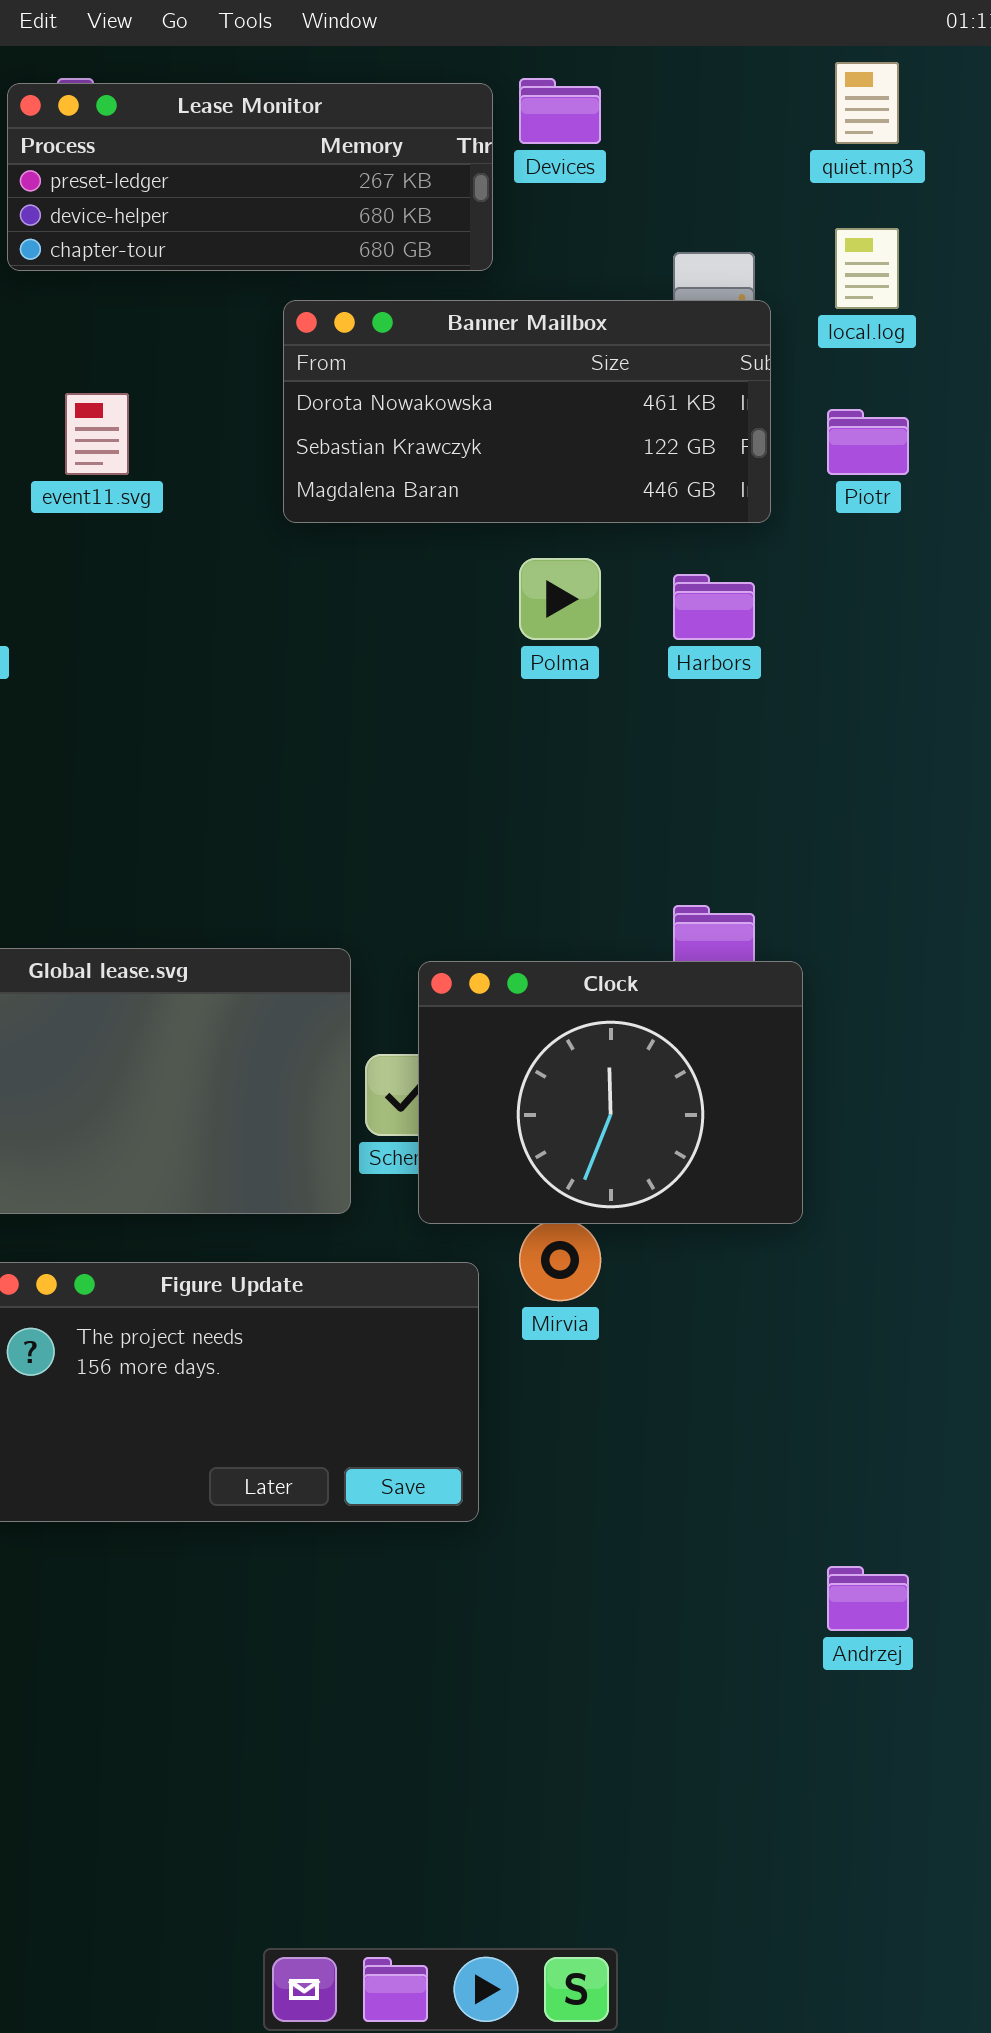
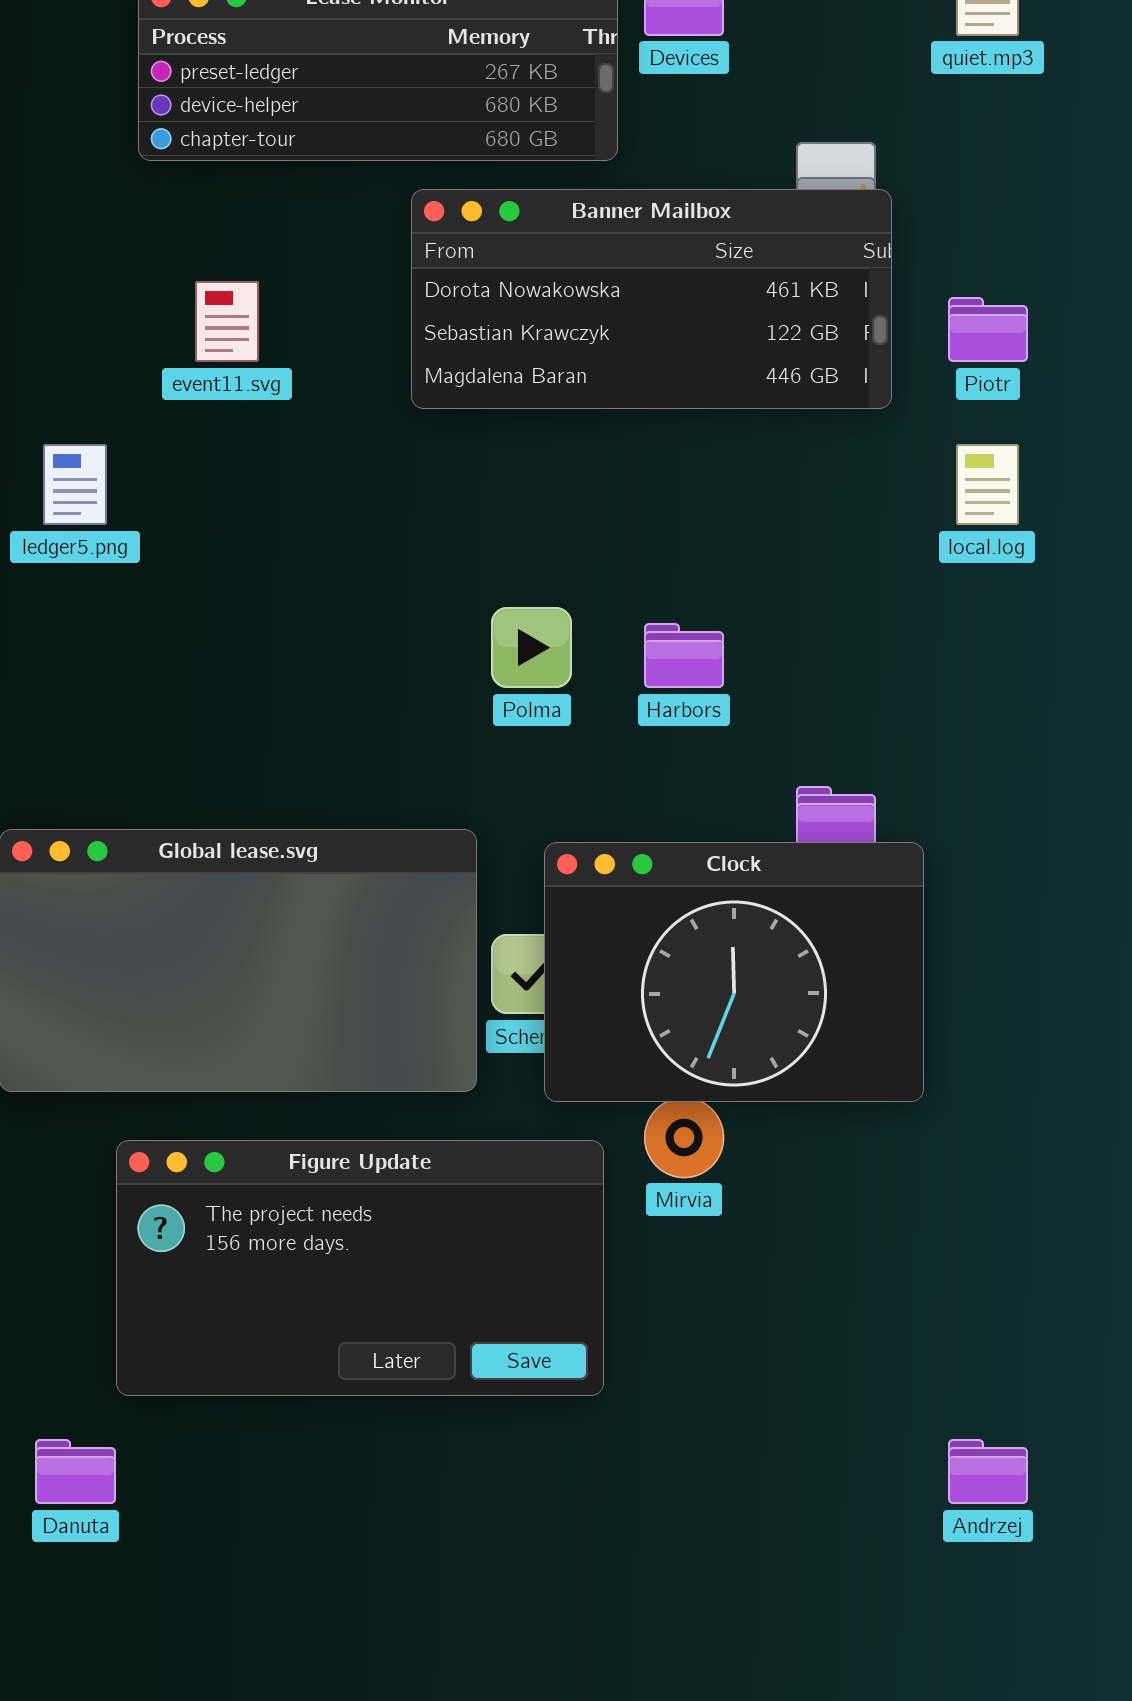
local.log: [835,228,899,309] -> [956,444,1019,525], moved
Polma: [519,558,601,640] -> [491,607,572,688], moved
Harbors: [673,574,755,640] -> [644,623,724,688], moved

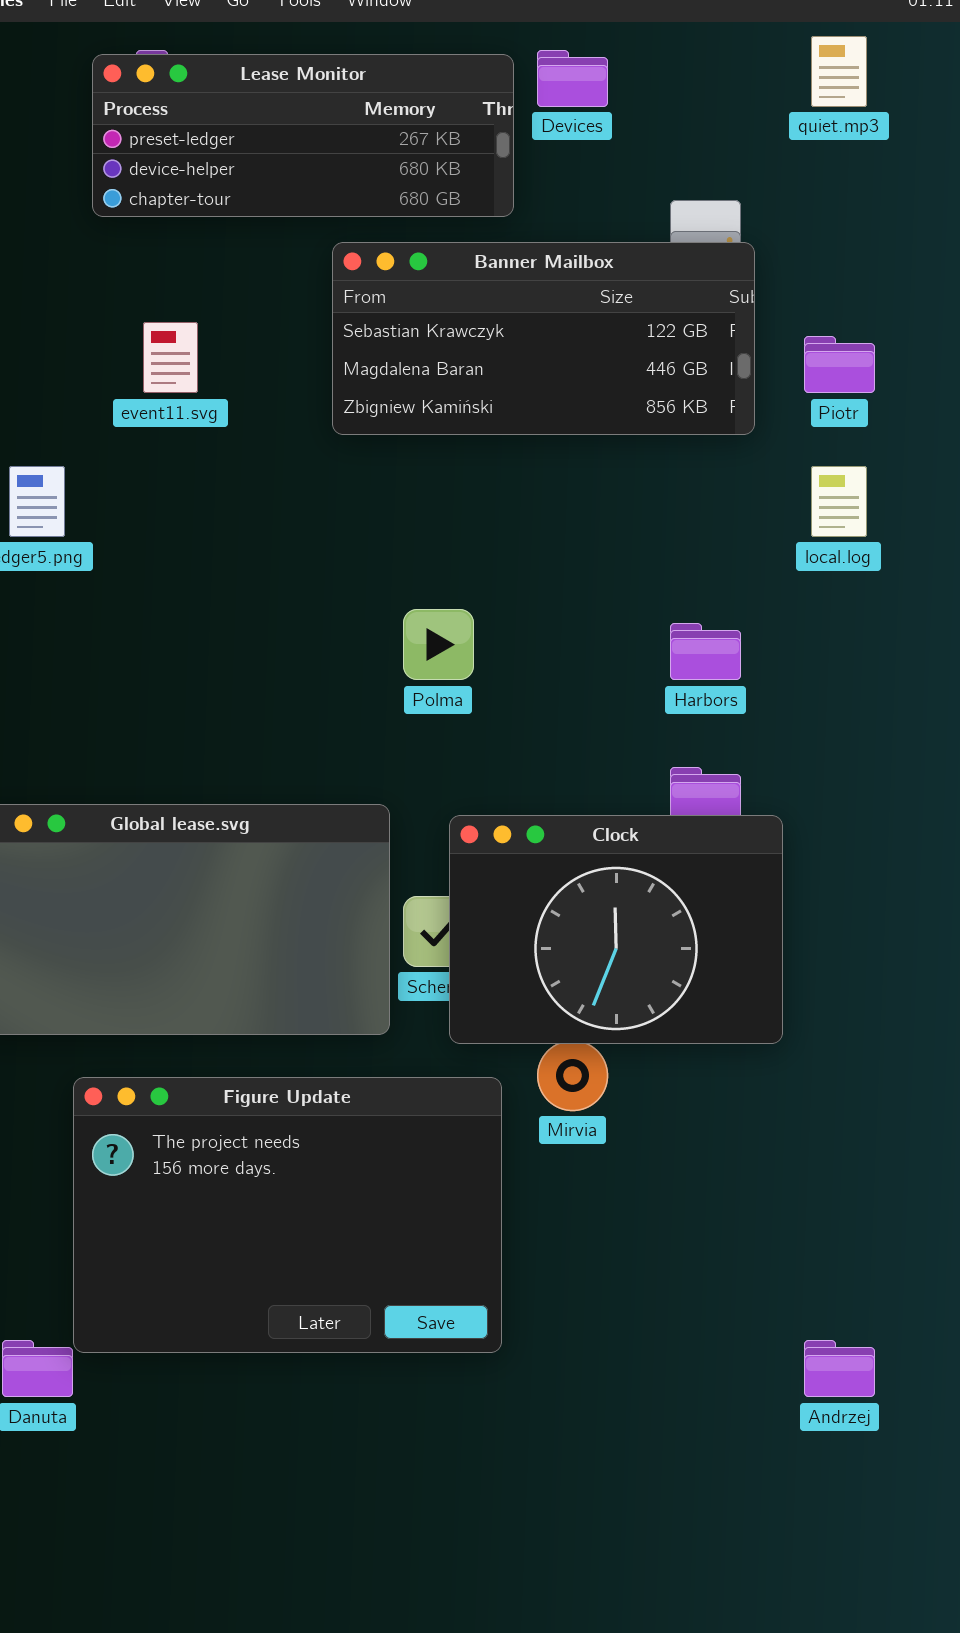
Banner Mailbox: [411,189,892,409] -> [332,242,755,435], scrolled down 1 row
Harbors: [644,623,724,688] -> [670,623,741,680], moved
Figure Update: [116,1140,604,1396] -> [73,1077,502,1353], resized

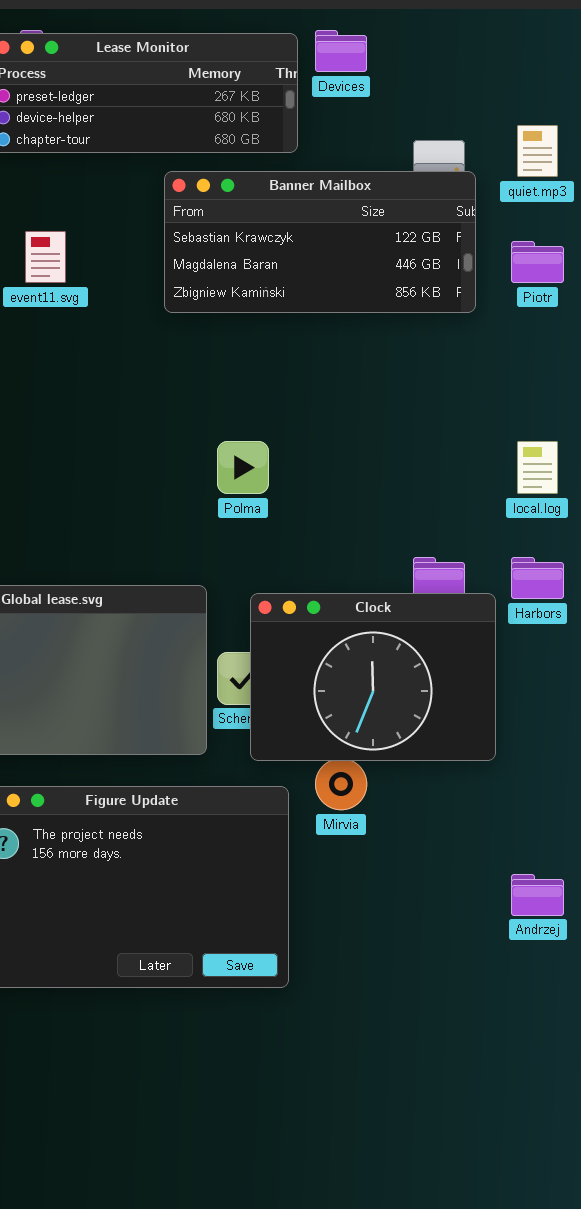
quiet.mp3: [811,36,867,107] -> [517,125,558,177], moved
local.log: [811,466,867,537] -> [517,441,558,494], moved
Harbors: [670,623,741,680] -> [511,557,564,599], moved
Andrzej: [804,1340,875,1397] -> [511,874,564,916], moved

